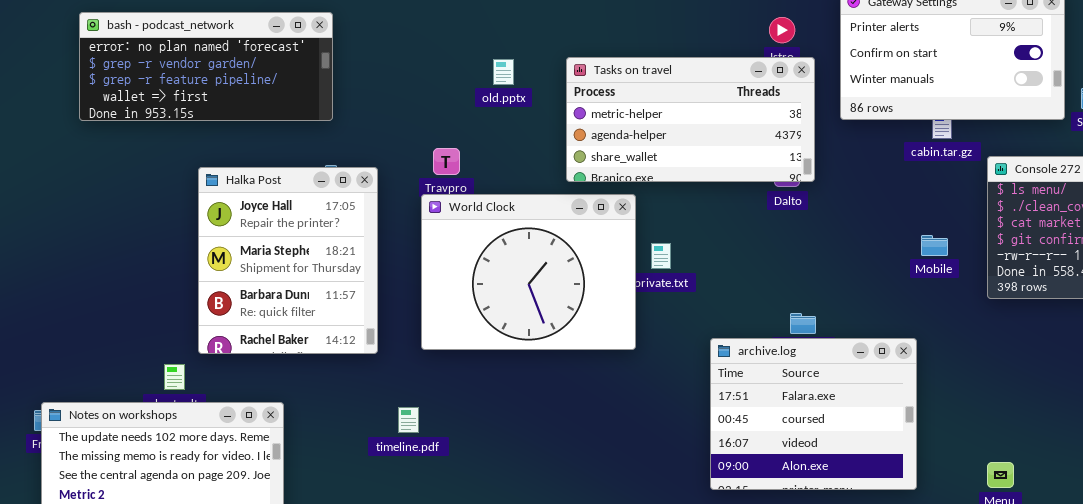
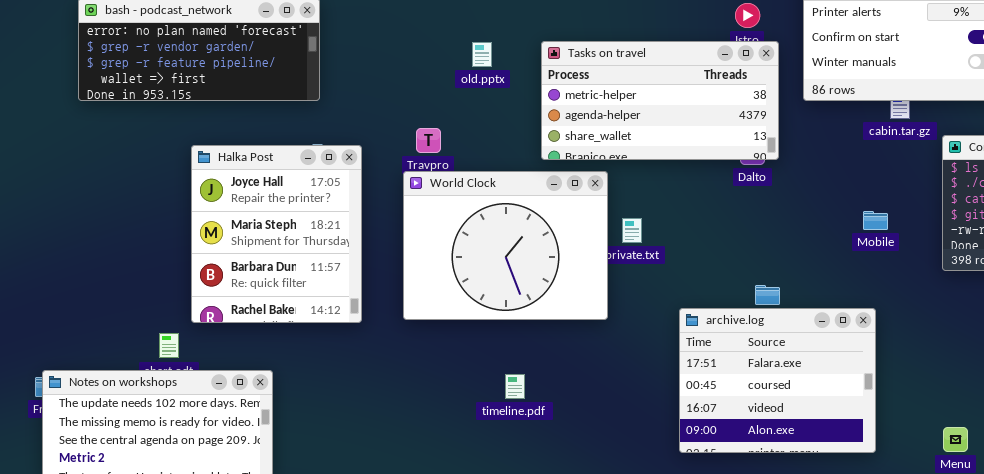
Mobile: [921,235,948,256] -> [863,211,888,230], moved
timeline.pdf: [398,407,419,433] -> [505,374,525,399], moved

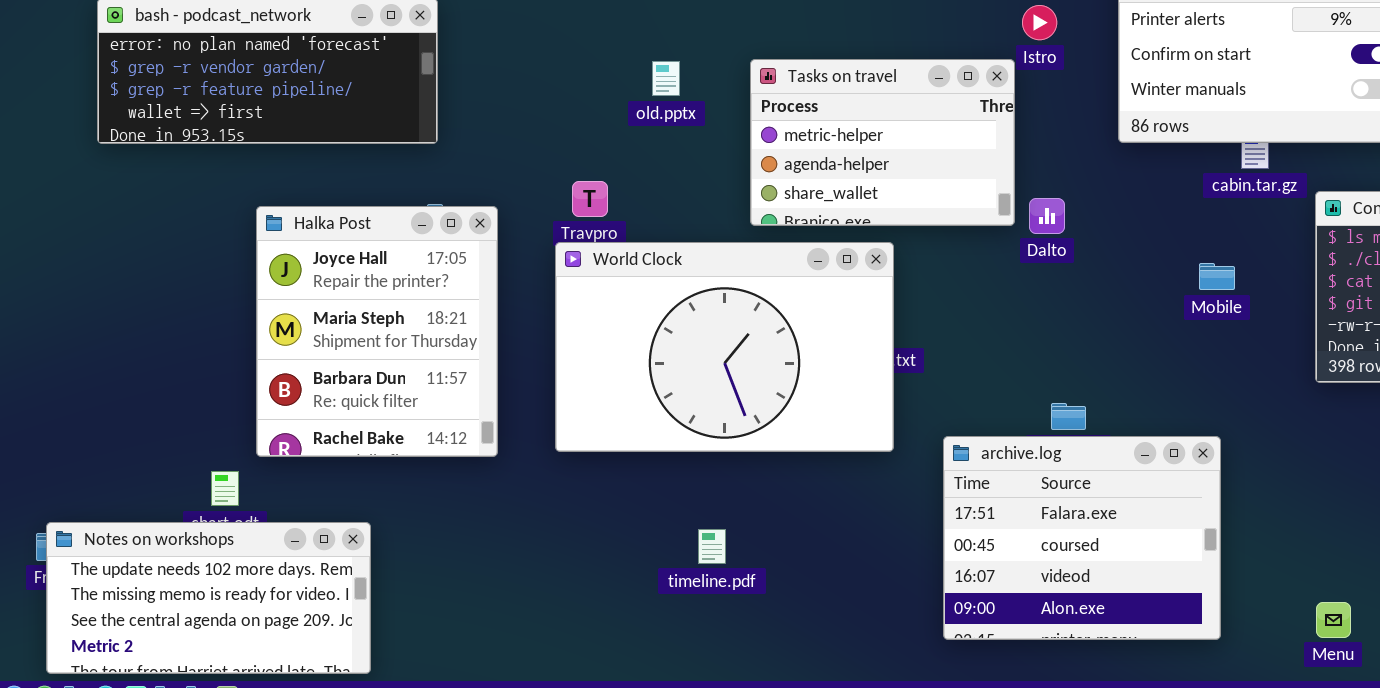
Tasks on travel: [541,41,779,160] -> [750,59,1015,226], resized
World Clock: [403,171,608,320] -> [555,242,894,452], resized
Mobile: [863,211,888,230] -> [1199,263,1235,290], moved

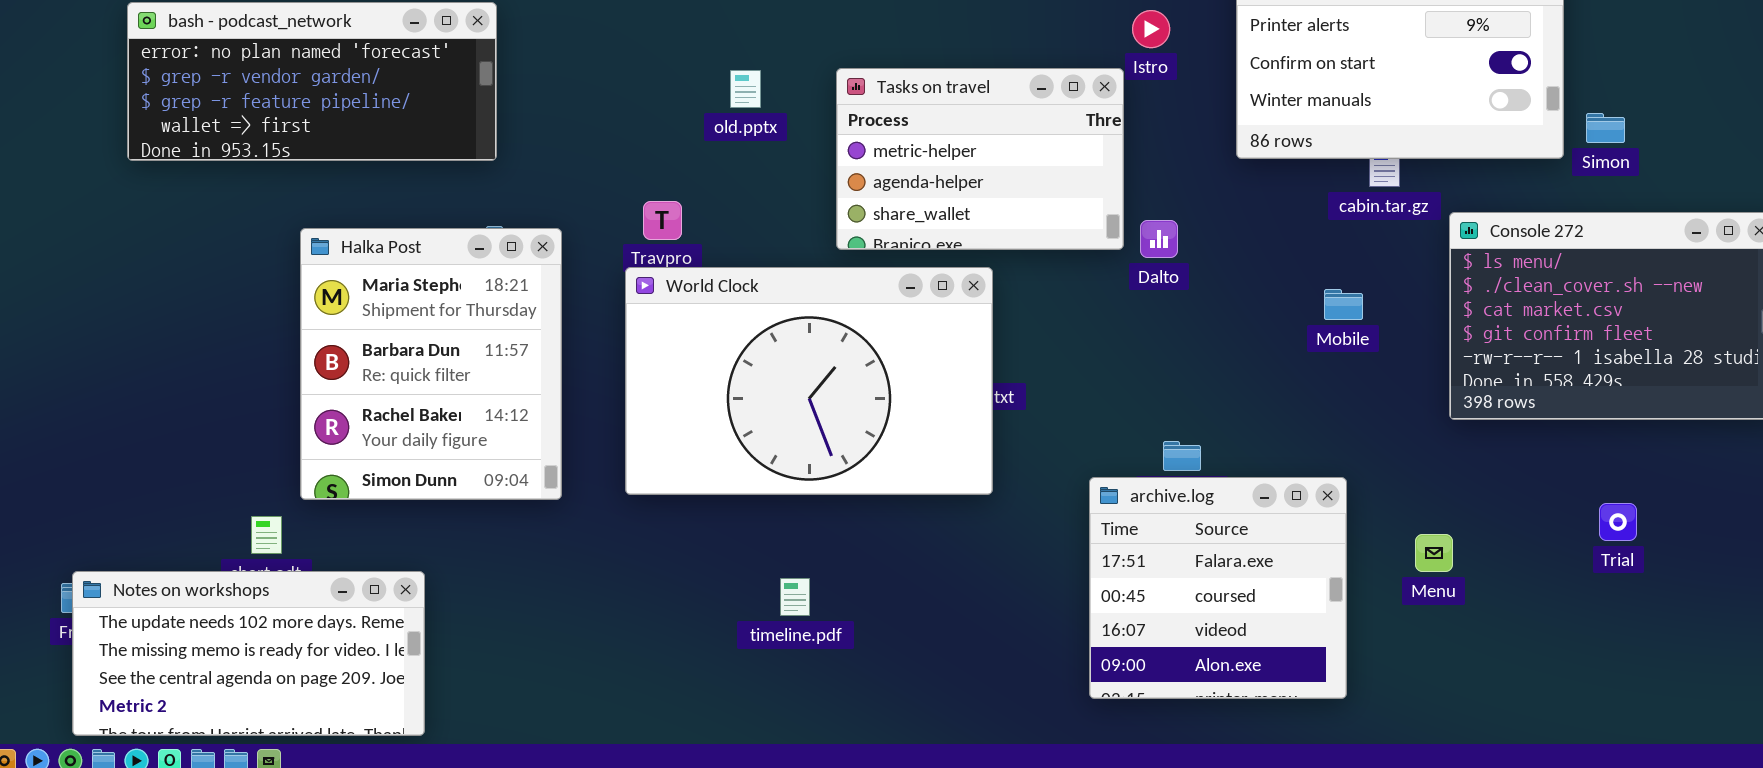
Halka Post: [256,206,498,457] -> [300,228,562,500], scrolled down 1 row
archive.log: [943,436,1221,640] -> [1089,477,1347,699], resized
Menu: [1316,602,1351,638] -> [1415,534,1453,572], moved

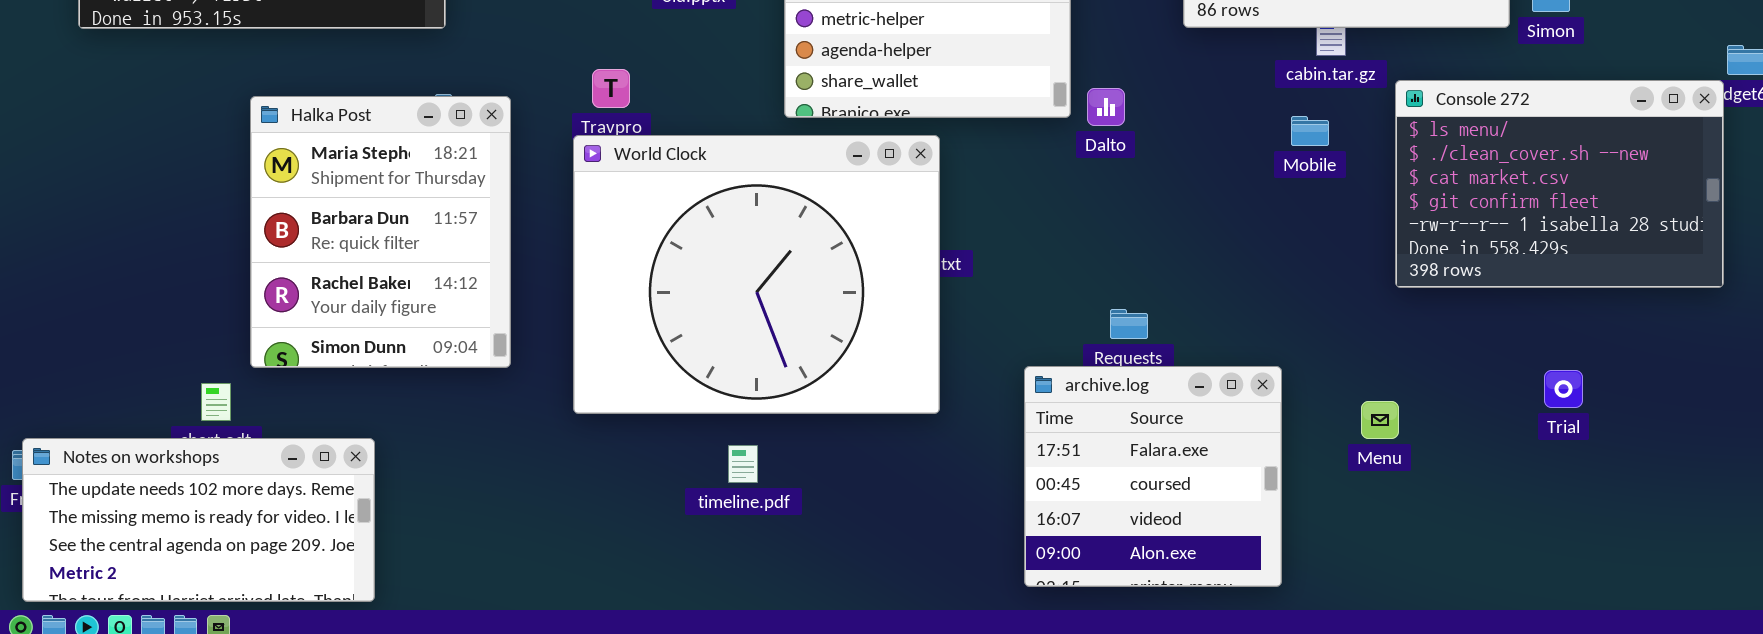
World Clock: [625,267,993,495] -> [573,135,940,414], resized
Mobile: [1324,289,1363,320] -> [1291,116,1329,146], moved
archive.log: [1089,477,1347,699] -> [1024,366,1282,587], moved

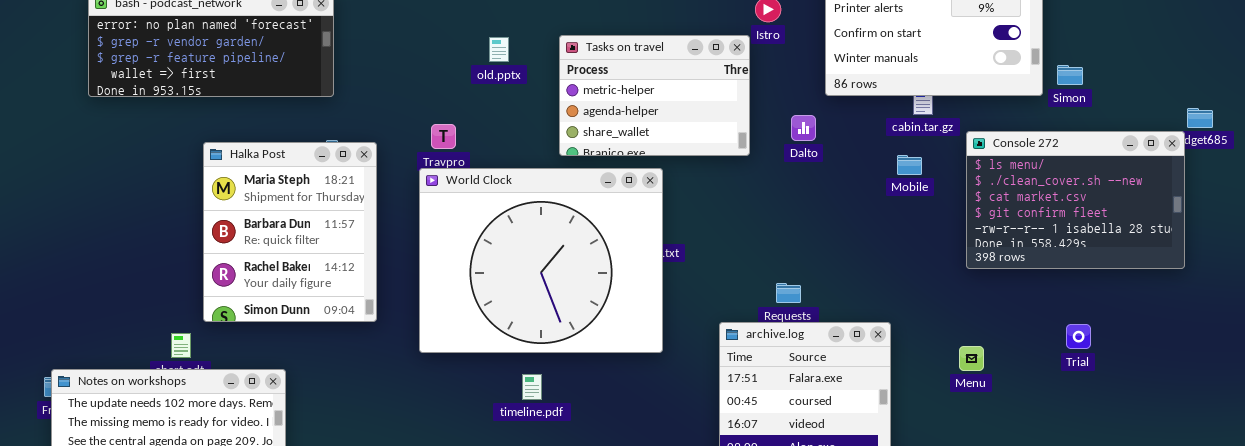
Dalto: [1087,88,1125,126] -> [791,115,816,141], moved
Menu: [1361,401,1399,439] -> [959,346,984,371], moved

